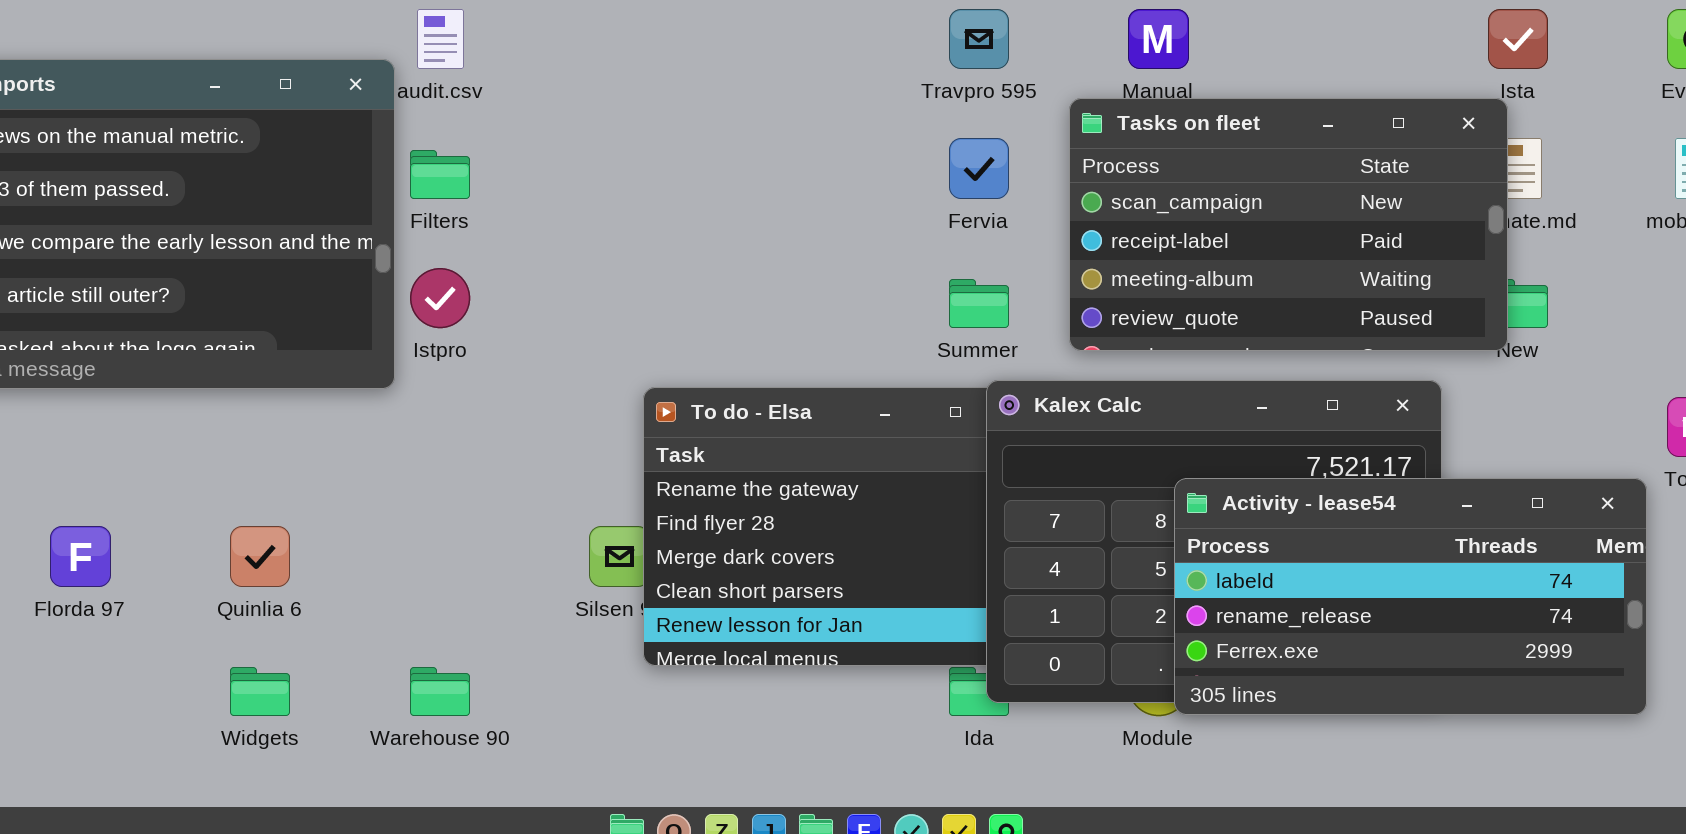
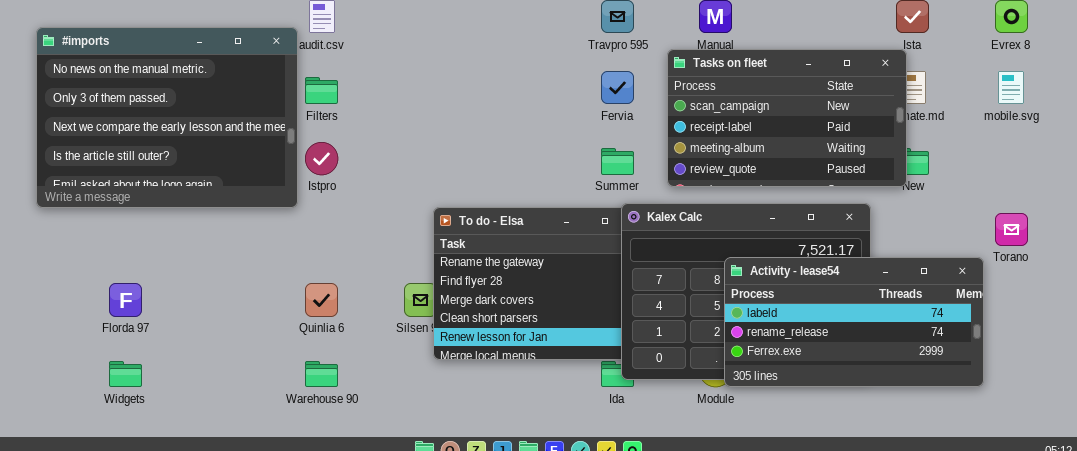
Quinlia 6: [230,526,290,587] -> [305,283,338,317], moved
Widgets: [230,667,290,716] -> [109,361,142,387], moved

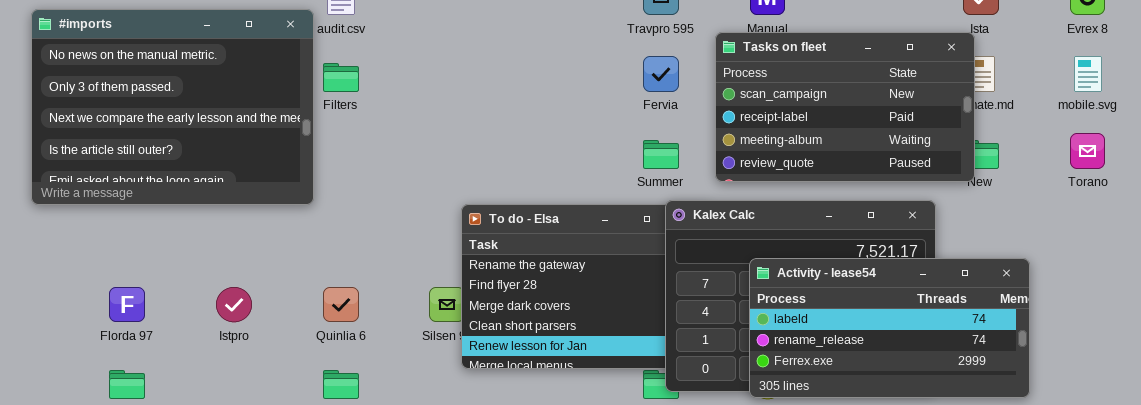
Istpro: [305,142,338,175] -> [216,287,252,322], moved
Torano: [995,213,1028,246] -> [1070,133,1105,169], moved
Activity - lease54: [724,257,984,387] -> [749,258,1030,398], moved

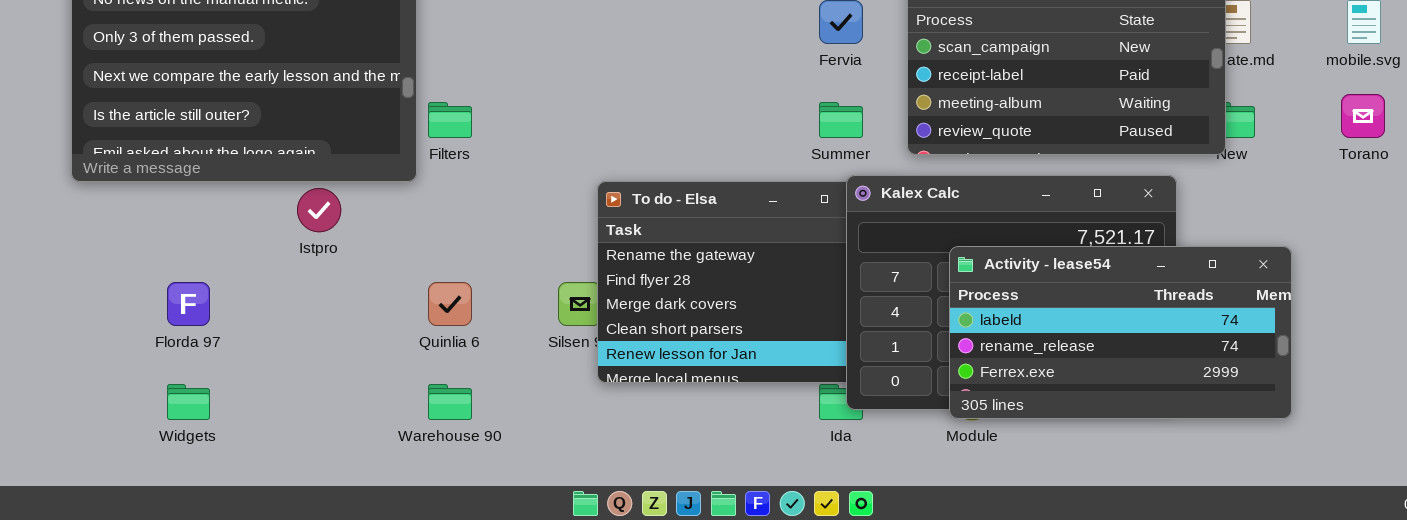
Filters: [323,63,359,92] -> [428,102,472,138], moved
Istpro: [216,287,252,322] -> [297,188,341,232], moved

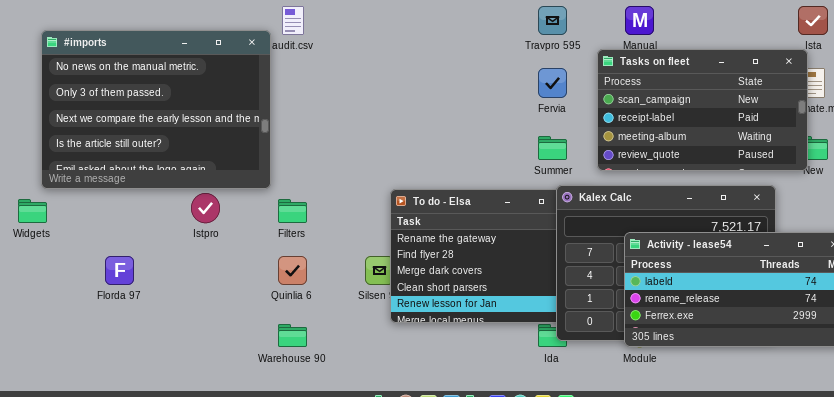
Filters: [428,102,472,138] -> [278,199,307,223], moved
Widgets: [167,384,210,420] -> [18,199,47,223], moved

